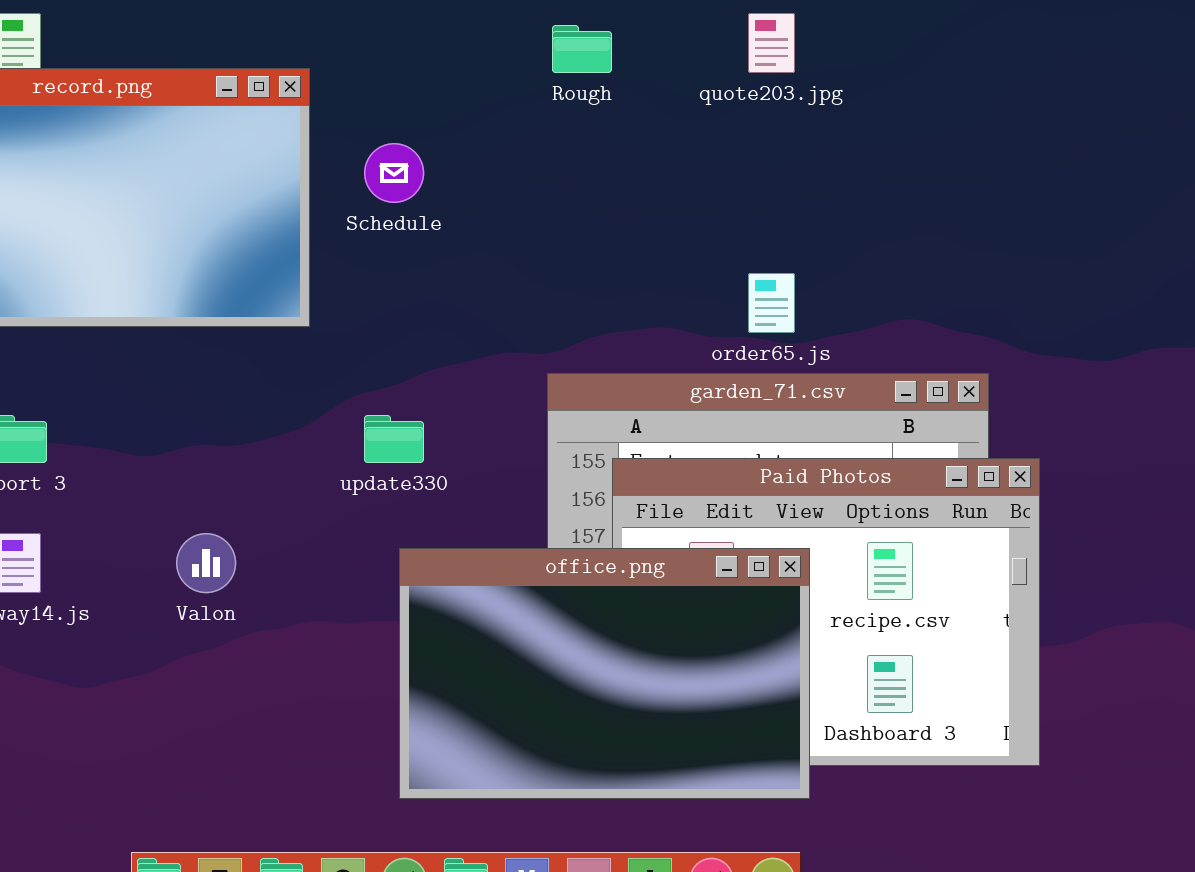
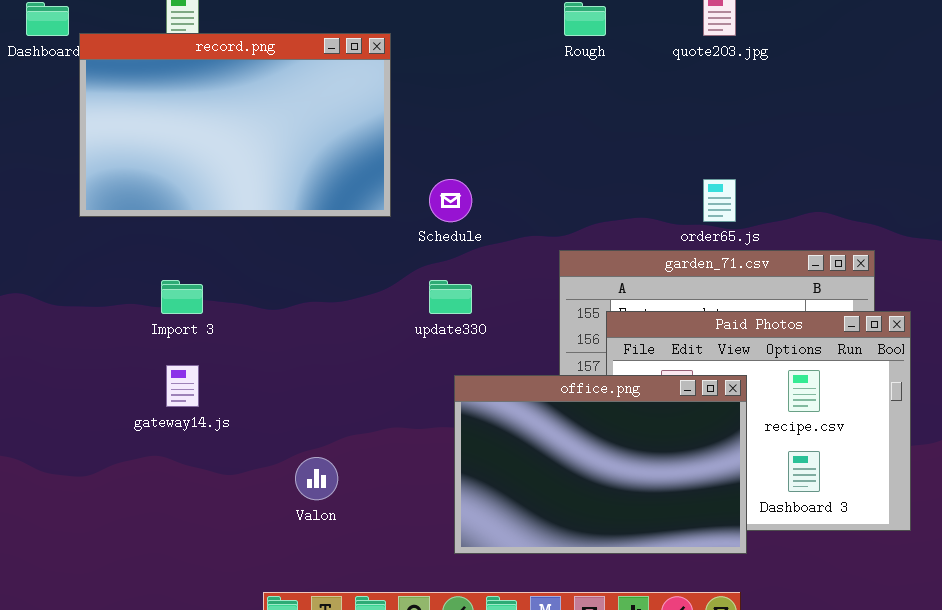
Schedule: [364,143,424,203] -> [429,179,472,222], moved
Valon: [176,533,236,593] -> [295,457,338,500], moved

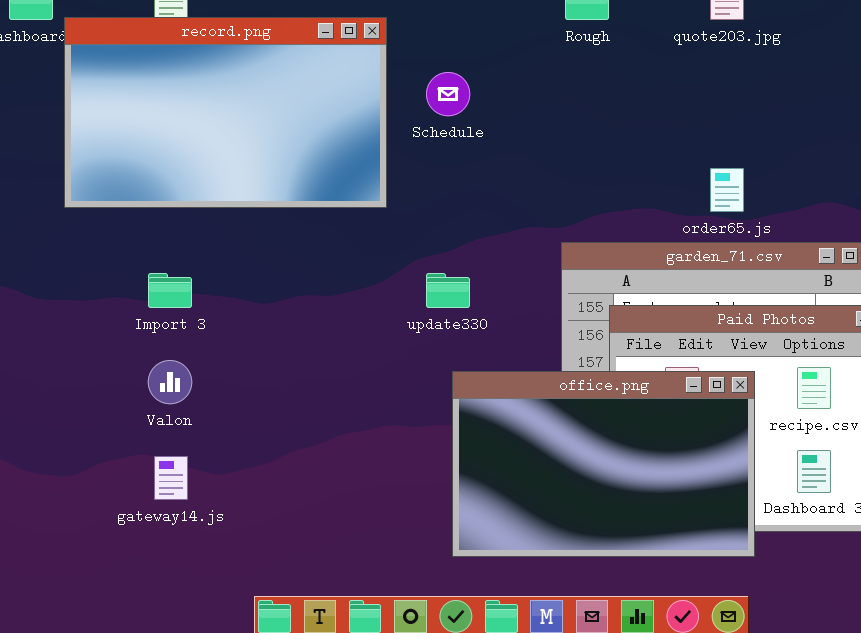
Schedule: [429,179,472,222] -> [426,72,470,116], moved
gateway14.js: [166,365,199,407] -> [154,456,188,500], moved
Valon: [295,457,338,500] -> [148,360,192,404], moved

